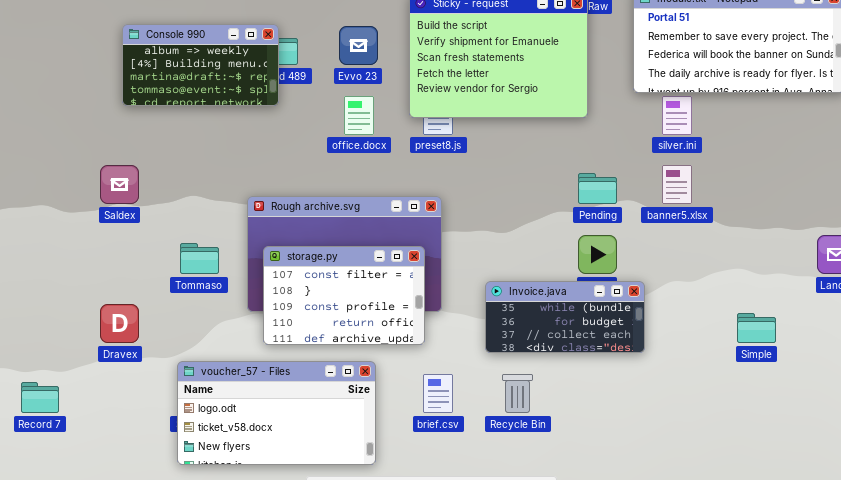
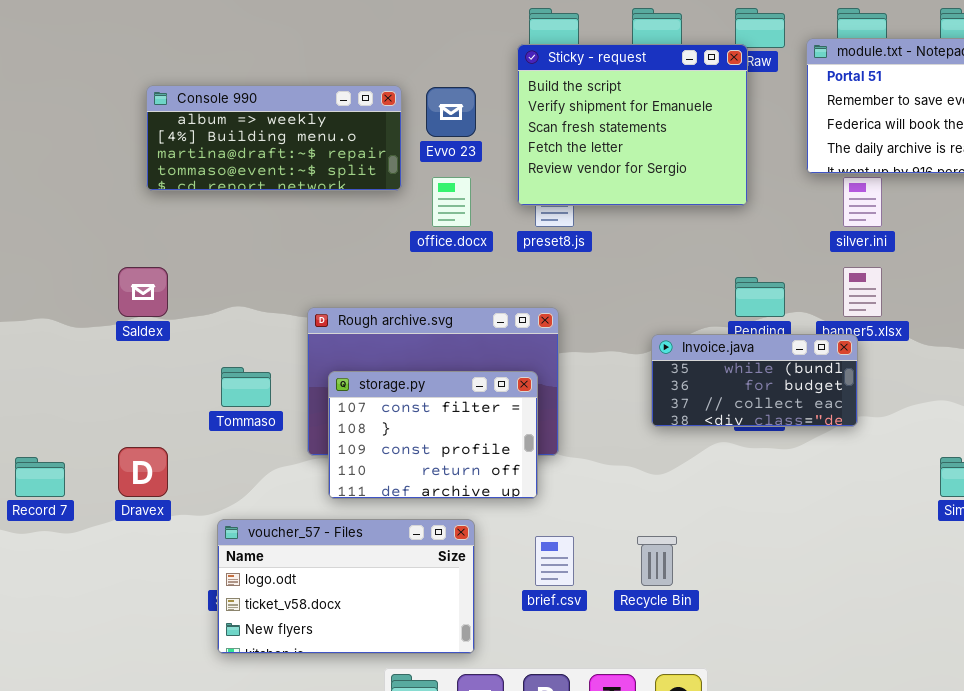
Console 990: [122,24,279,106] -> [146,85,402,191], resized
Invoice.java: [485,281,645,353] -> [651,334,858,427], moved
Record 7: [21,382,59,413] -> [15,457,65,497], moved

